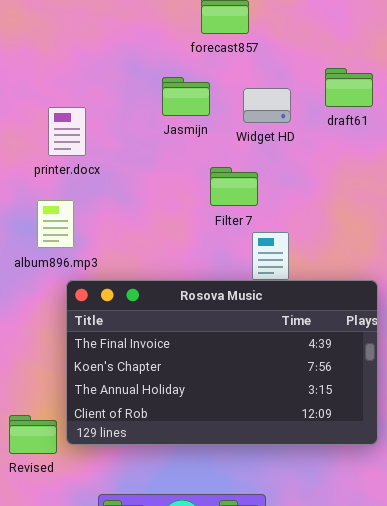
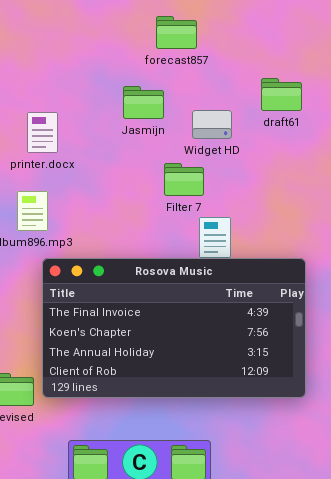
Widget HD: [243,88,291,123] -> [192,110,232,139], moved

